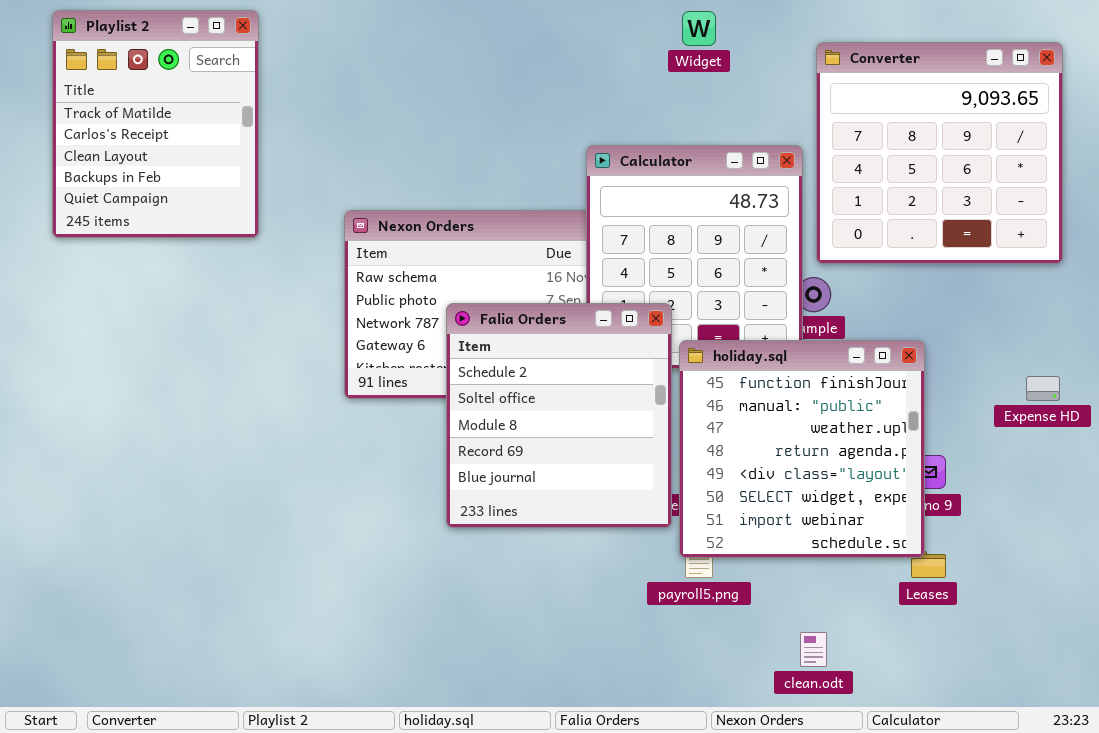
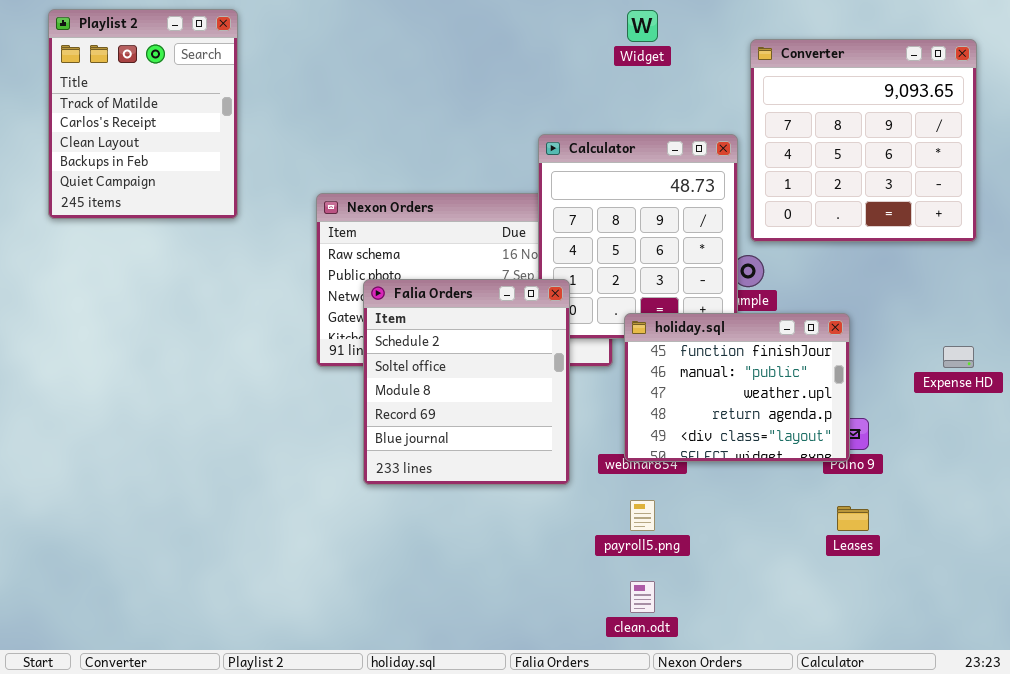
Falia Orders: [446,303,672,528] -> [363,279,570,485], moved
holiday.sql: [679,340,925,558] -> [624,313,850,462], resized
clean.odt: [800,632,827,667] -> [630,581,655,613], moved

